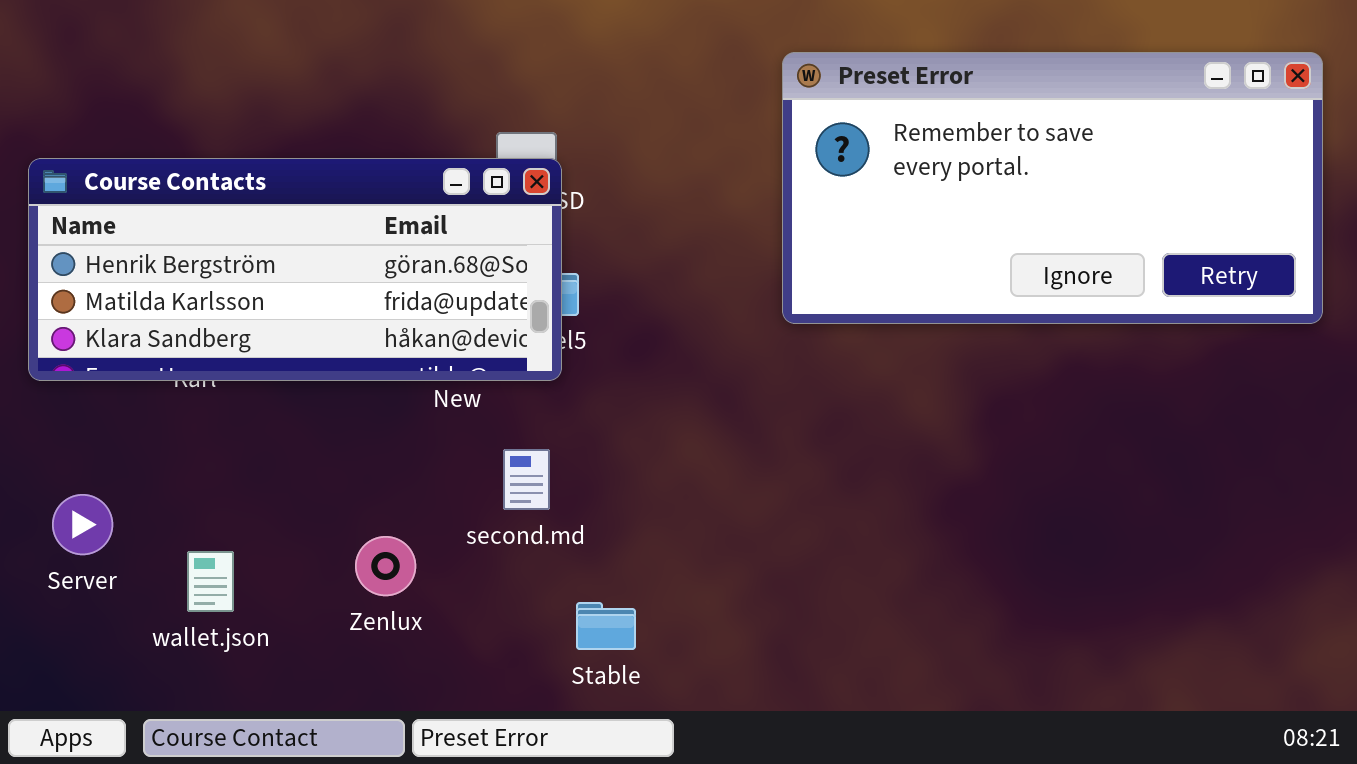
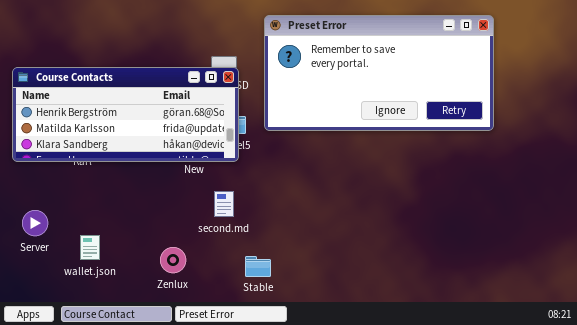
Preset Error: [782,52,1323,324] -> [264,15,494,131], moved
Zenlux: [355,536,416,596] -> [160,247,186,273], moved

